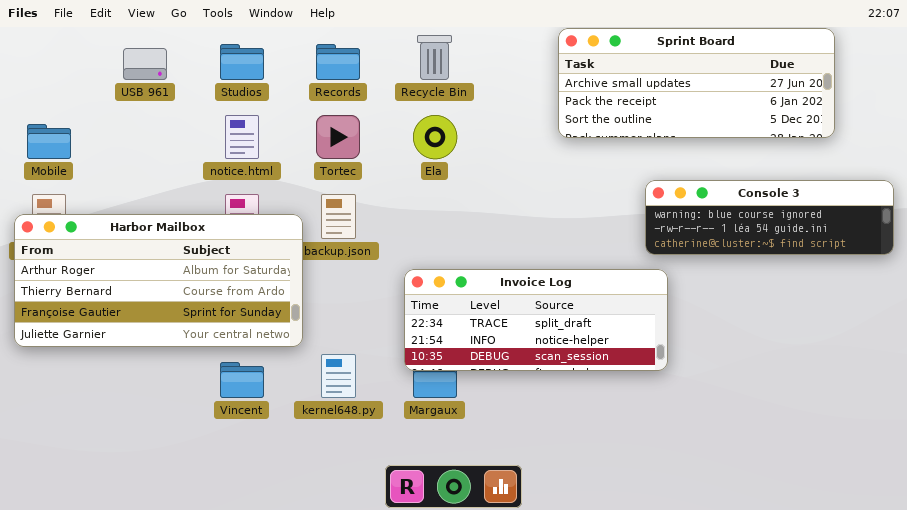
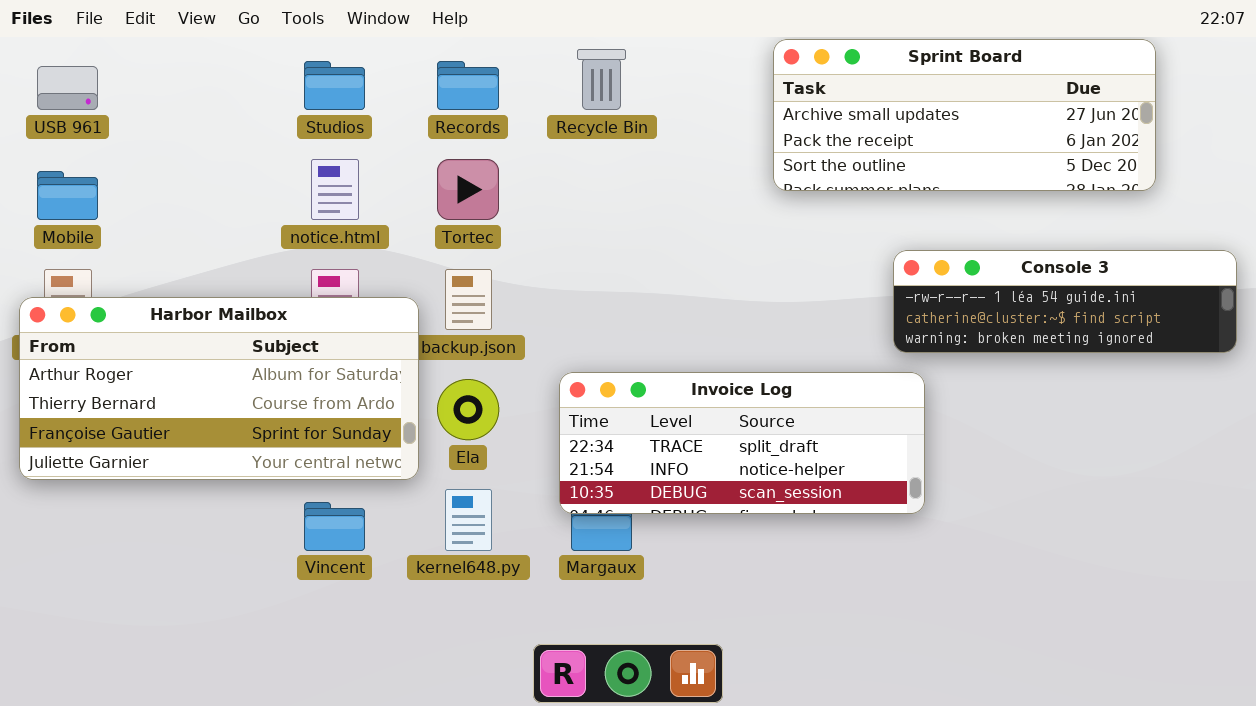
USB 961: [123,48,167,80] -> [37,66,98,110], moved
Ela: [413,115,457,159] -> [437,379,499,440], moved
Console 3: [645,180,894,255] -> [893,250,1237,353], scrolled down 1 row

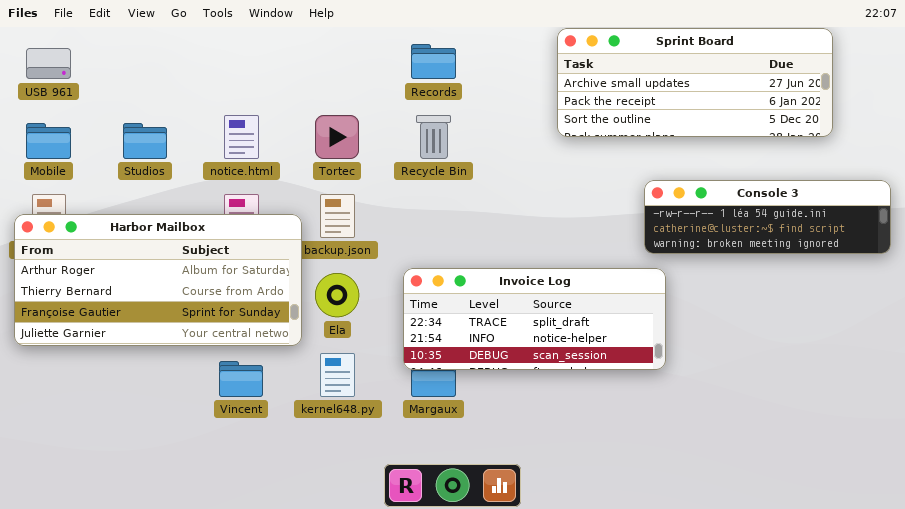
Recycle Bin: [577,49,626,110] -> [416,115,451,159], moved
Studios: [304,61,365,110] -> [123,123,167,159], moved
Records: [437,61,499,110] -> [411,44,456,79], moved

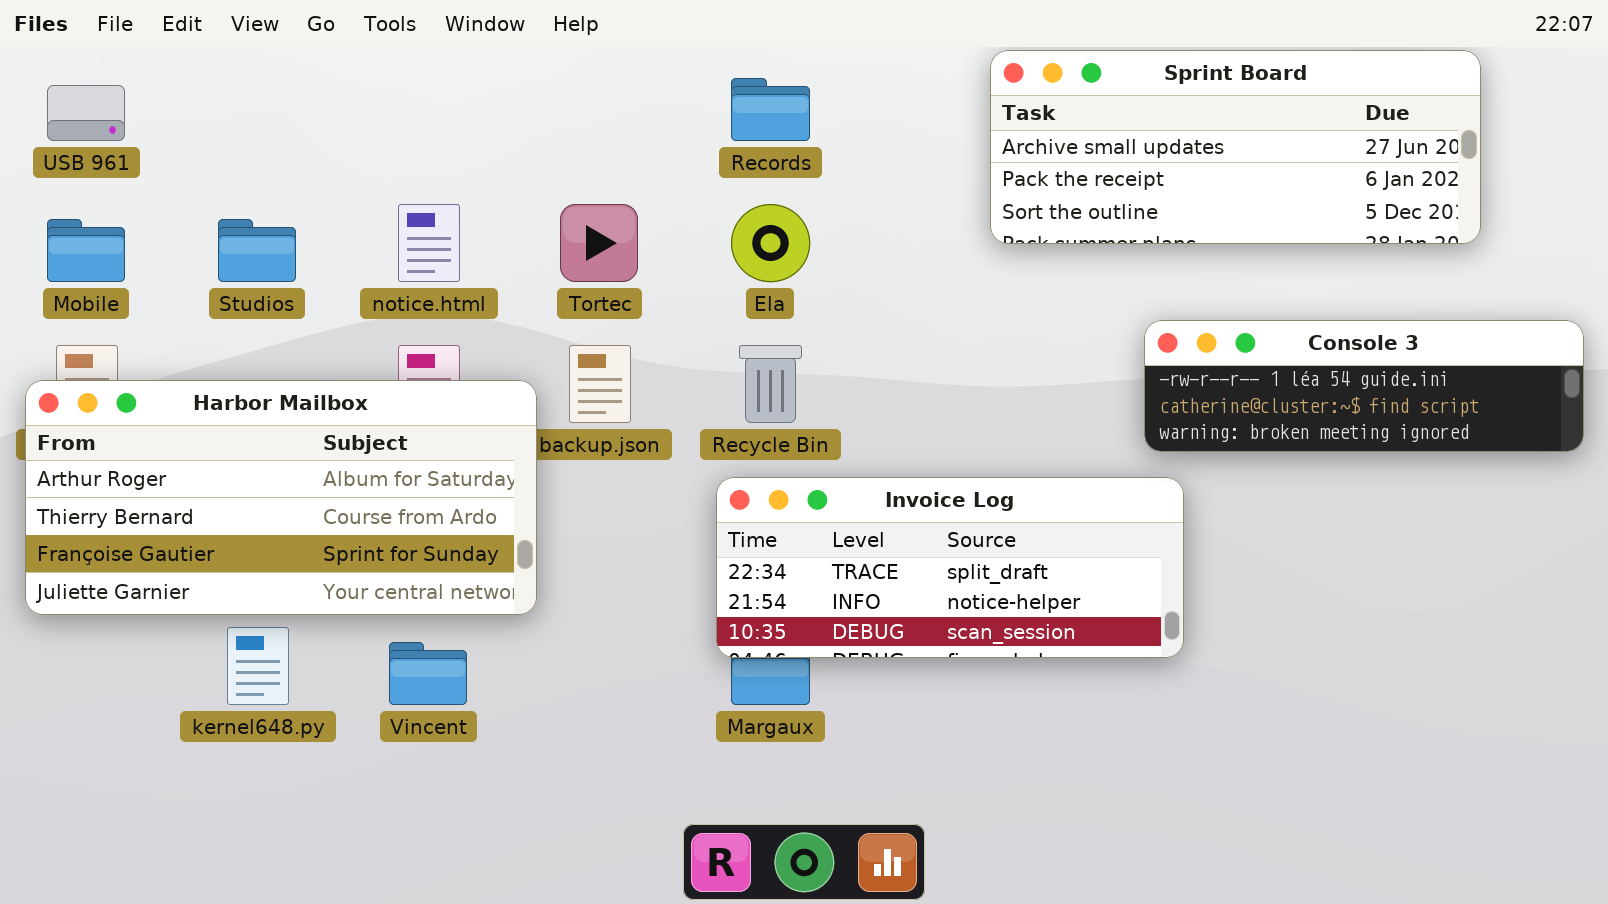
Recycle Bin: [416,115,451,159] -> [739,345,802,423], moved
Ela: [315,273,359,317] -> [731,204,810,282], moved
kernel648.py: [320,353,355,397] -> [227,627,289,705], moved

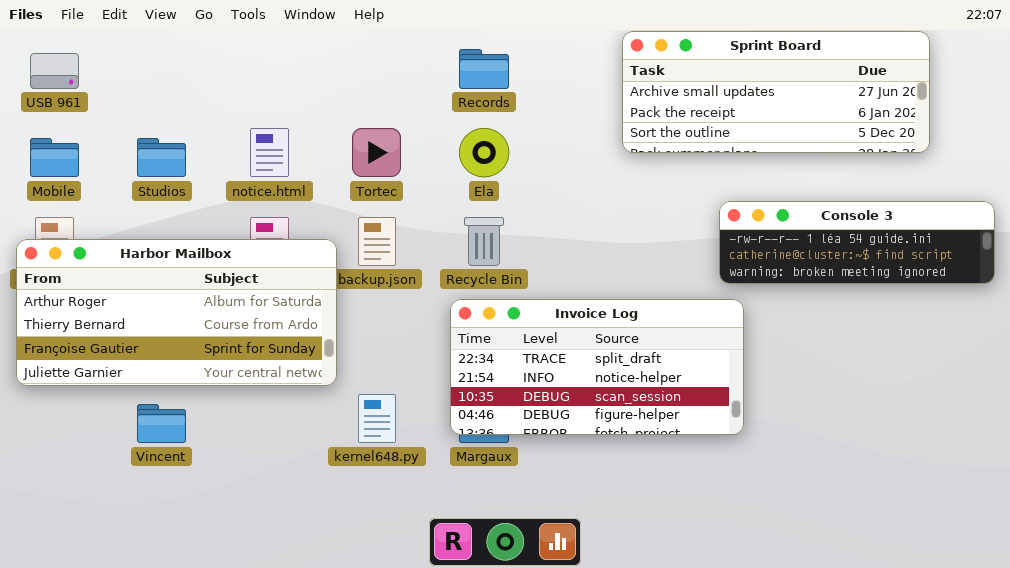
Invoice Log: [716,477,1184,658] -> [450,299,744,435], resized
kernel648.py: [227,627,289,705] -> [358,394,396,443], moved
Vincent: [389,642,467,705] -> [137,404,186,443], moved

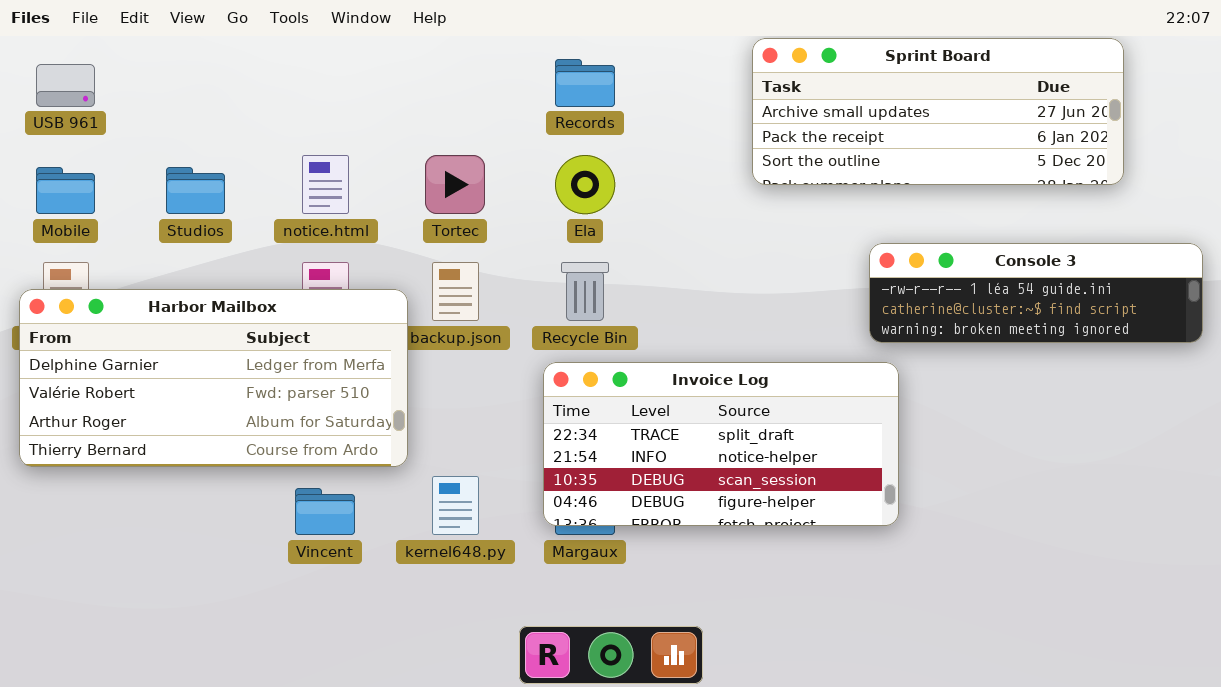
Harbor Mailbox: [16,239,337,386] -> [19,289,408,467], scrolled up 2 rows
Vincent: [137,404,186,443] -> [295,488,355,535], moved

